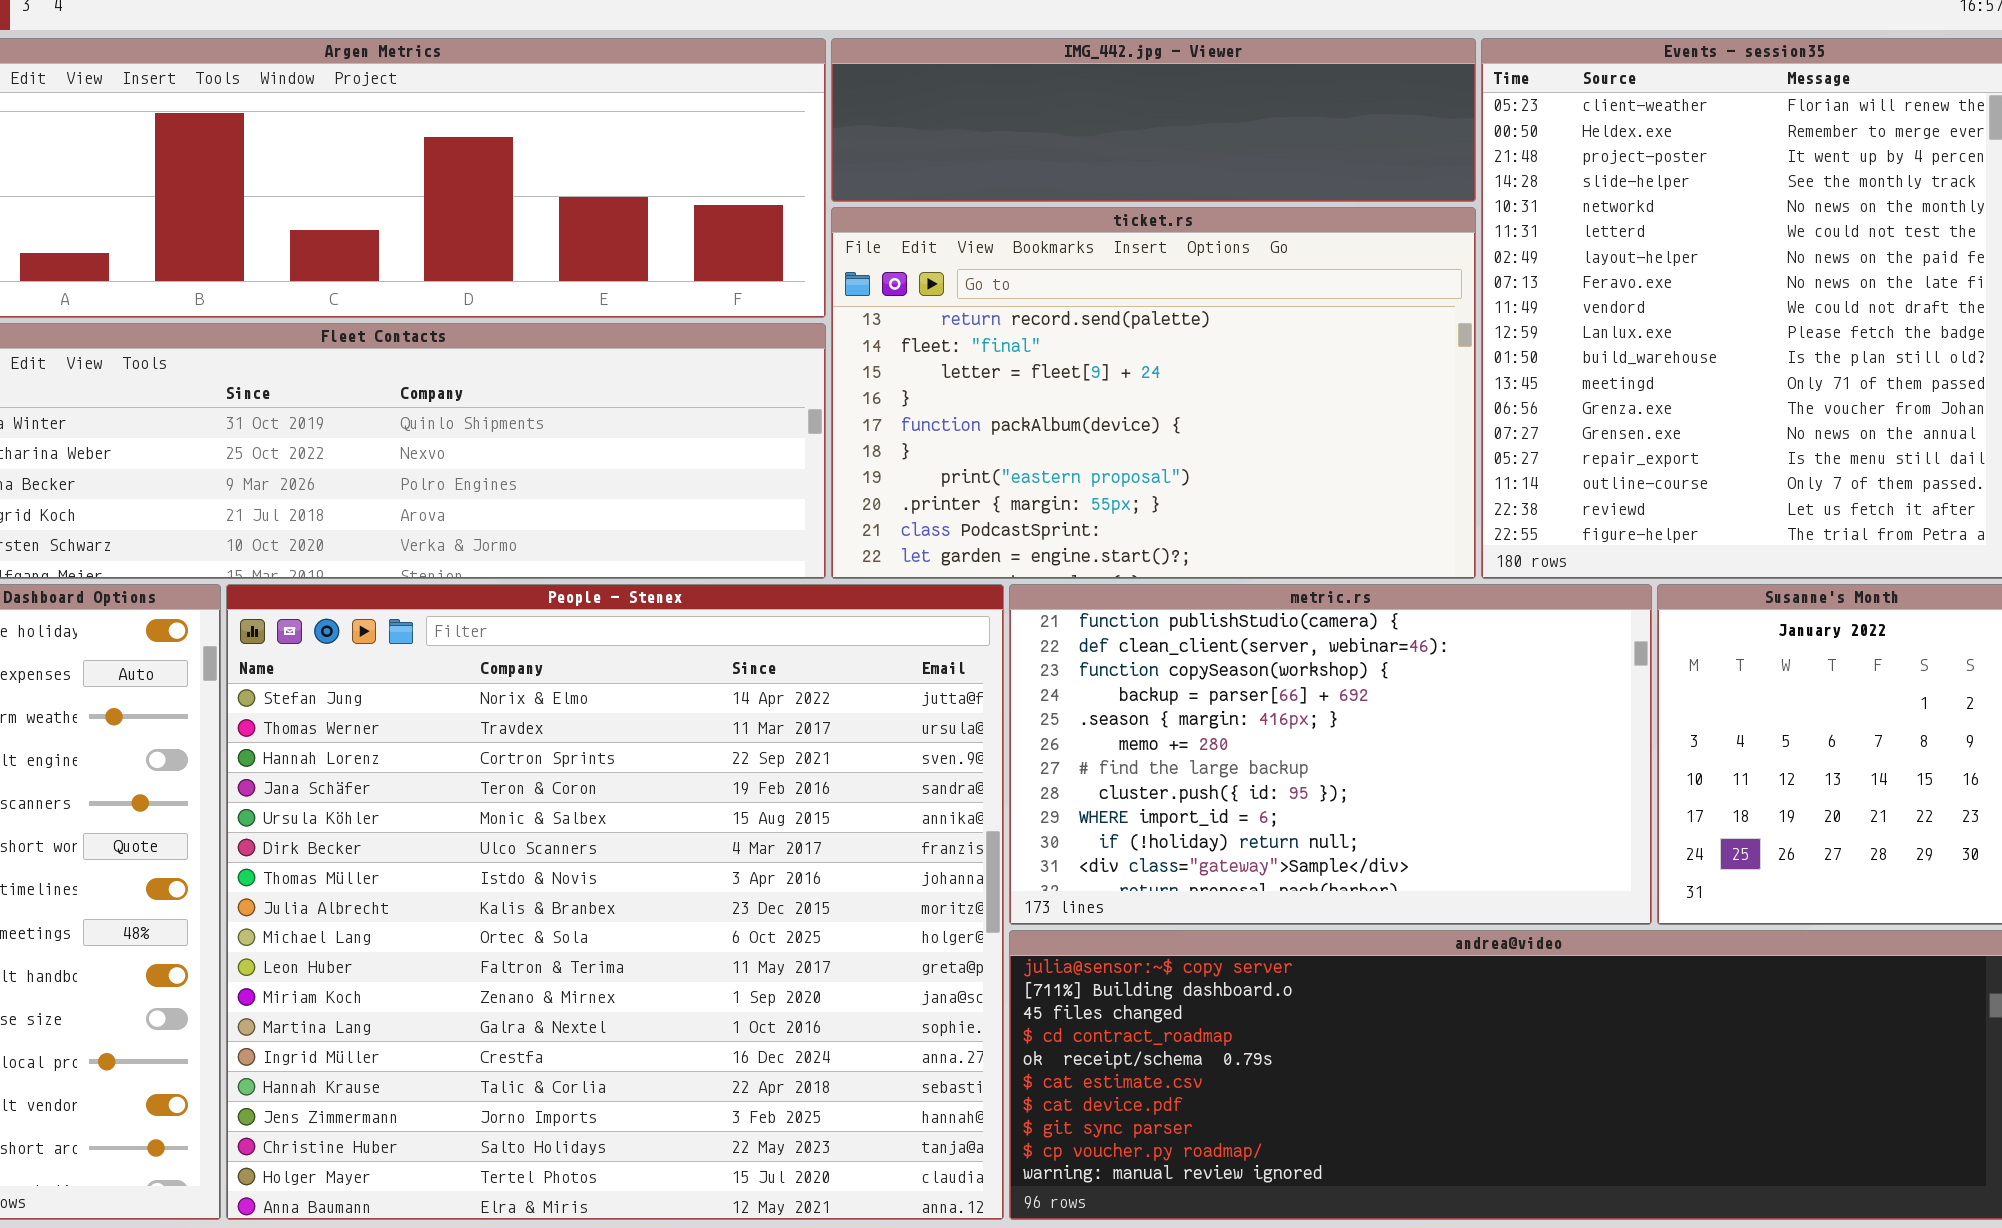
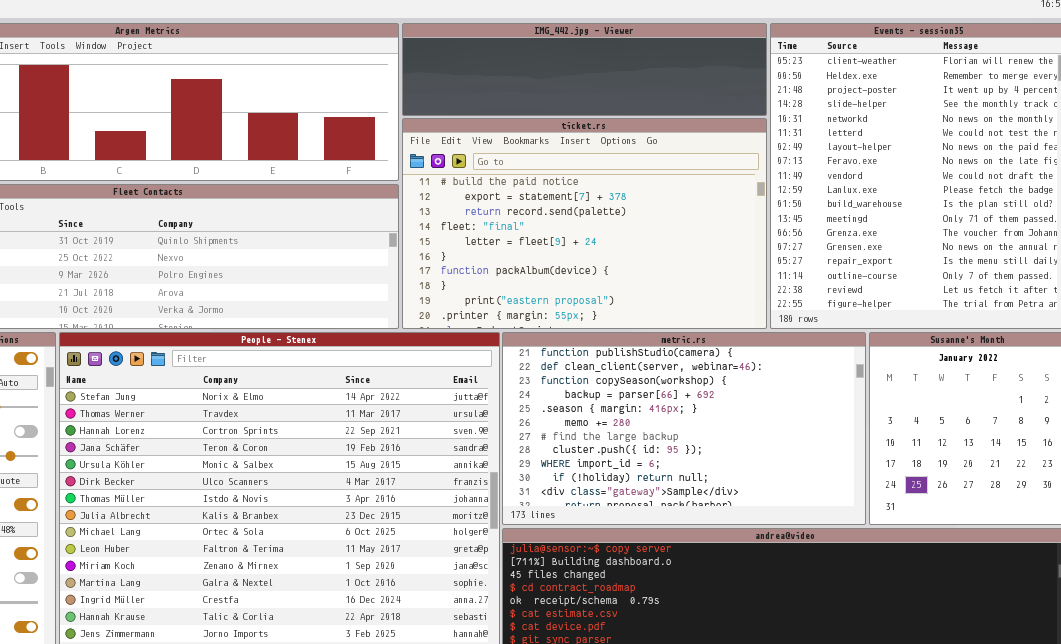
ticket.rs: [831,207,1476,579] -> [402,118,767,329], scrolled up 2 rows

